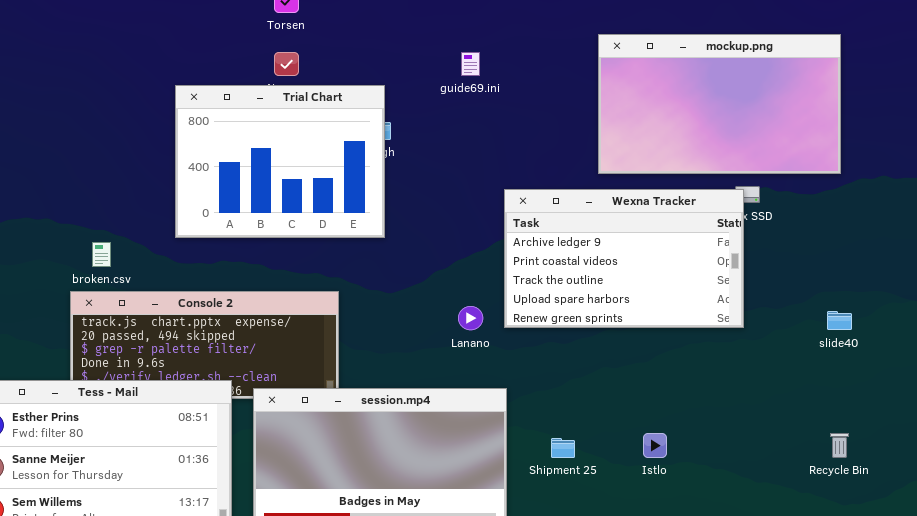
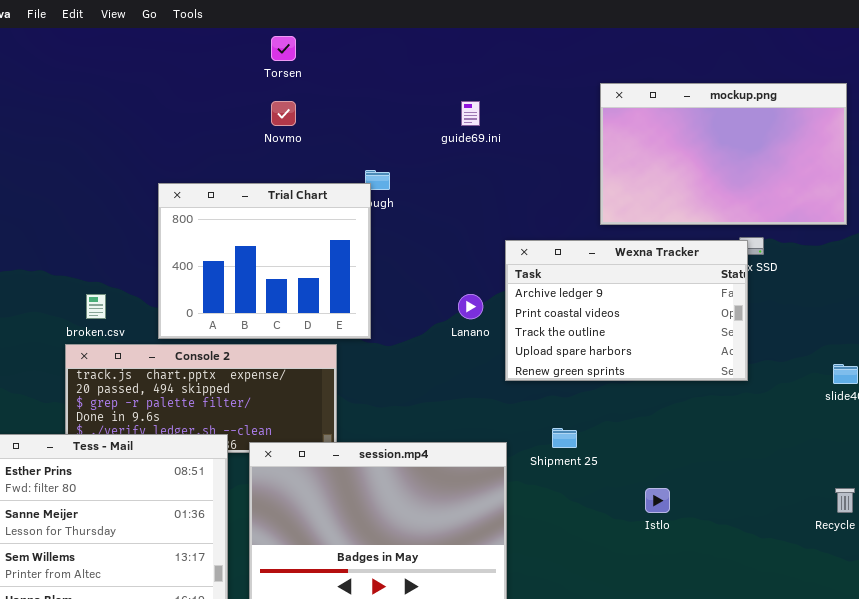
Trial Chart: [175,85,385,238] -> [158,183,371,339], moved
Lanano: [458,306,483,330] -> [458,294,483,319], moved
Shipment 25: [551,438,575,458] -> [552,428,577,448], moved

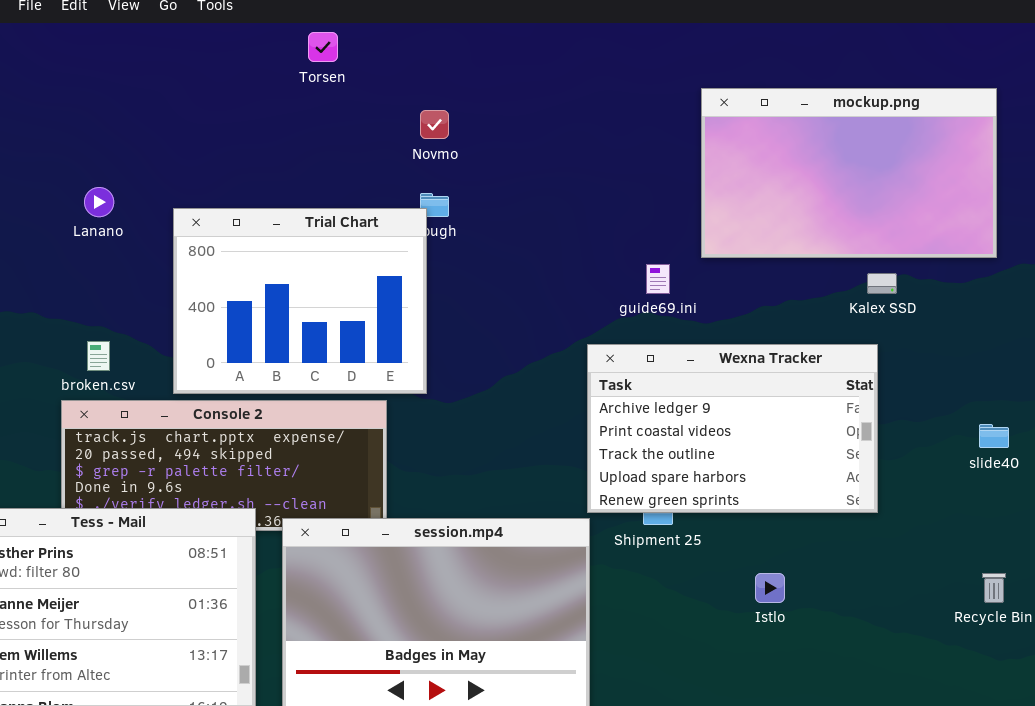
Novmo: [271,101,296,126] -> [420,110,449,139], moved
guide69.ini: [461,101,480,126] -> [646,264,670,294], moved
Wexna Tracker: [505,240,748,381] -> [587,344,878,513], moved
Lanano: [458,294,483,319] -> [84,187,114,217], moved

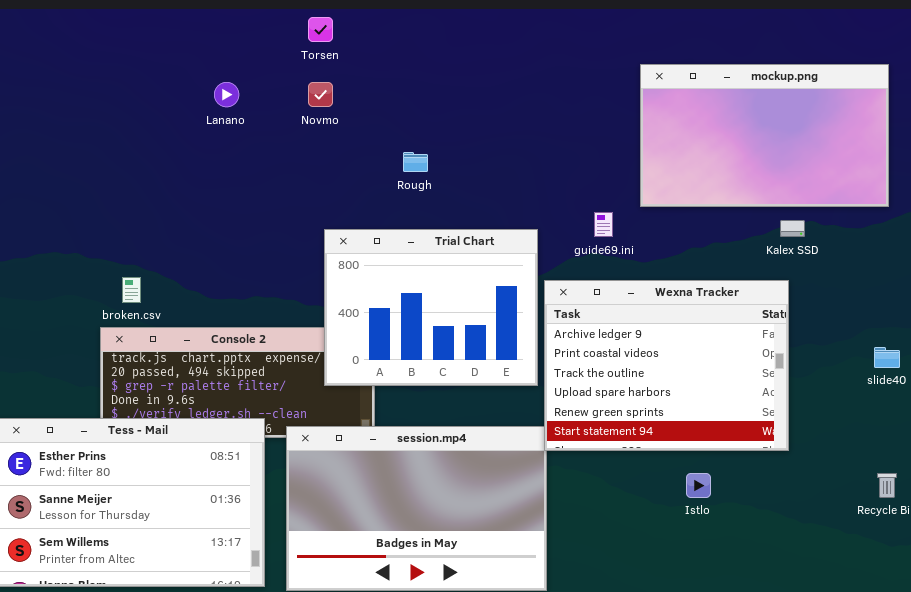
Novmo: [420,110,449,139] -> [308,82,333,107], moved
Lanano: [84,187,114,217] -> [214,82,239,107], moved
Trial Chart: [173,208,427,394] -> [324,229,538,386], moved
Wexna Tracker: [587,344,878,513] -> [544,280,789,451], resized

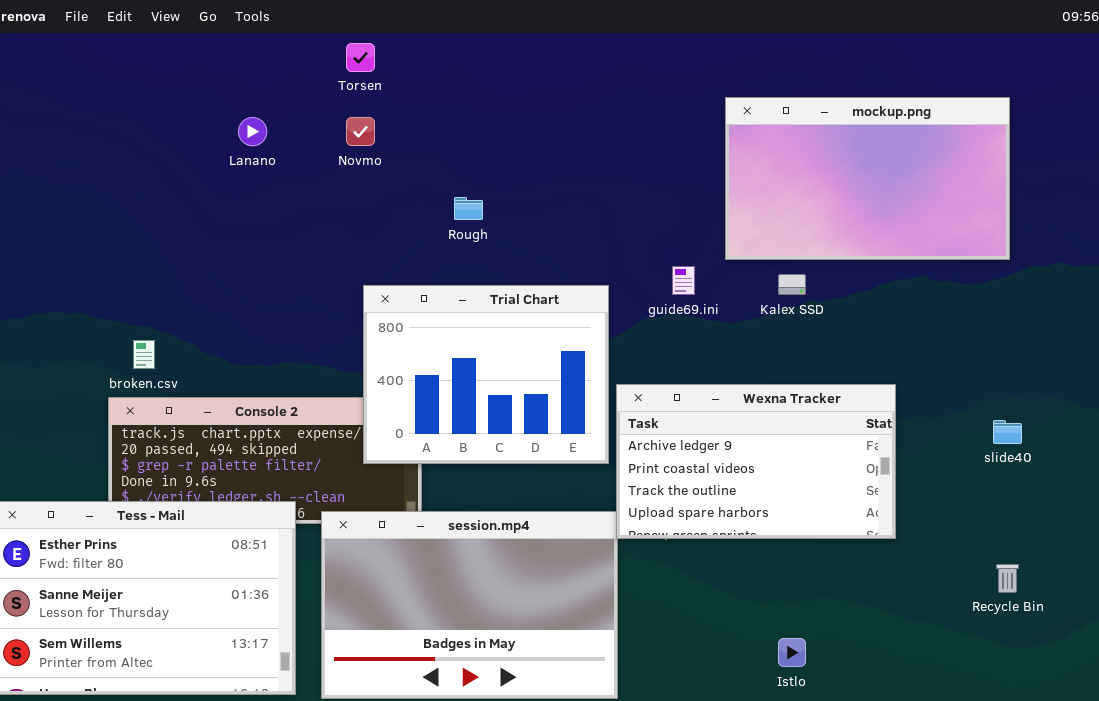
Kalex SSD: [780,220,805,237] -> [778,274,806,295], moved
Wexna Tracker: [544,280,789,451] -> [616,384,896,539], resized
Istlo: [686,473,711,498] -> [778,638,806,667], moved

